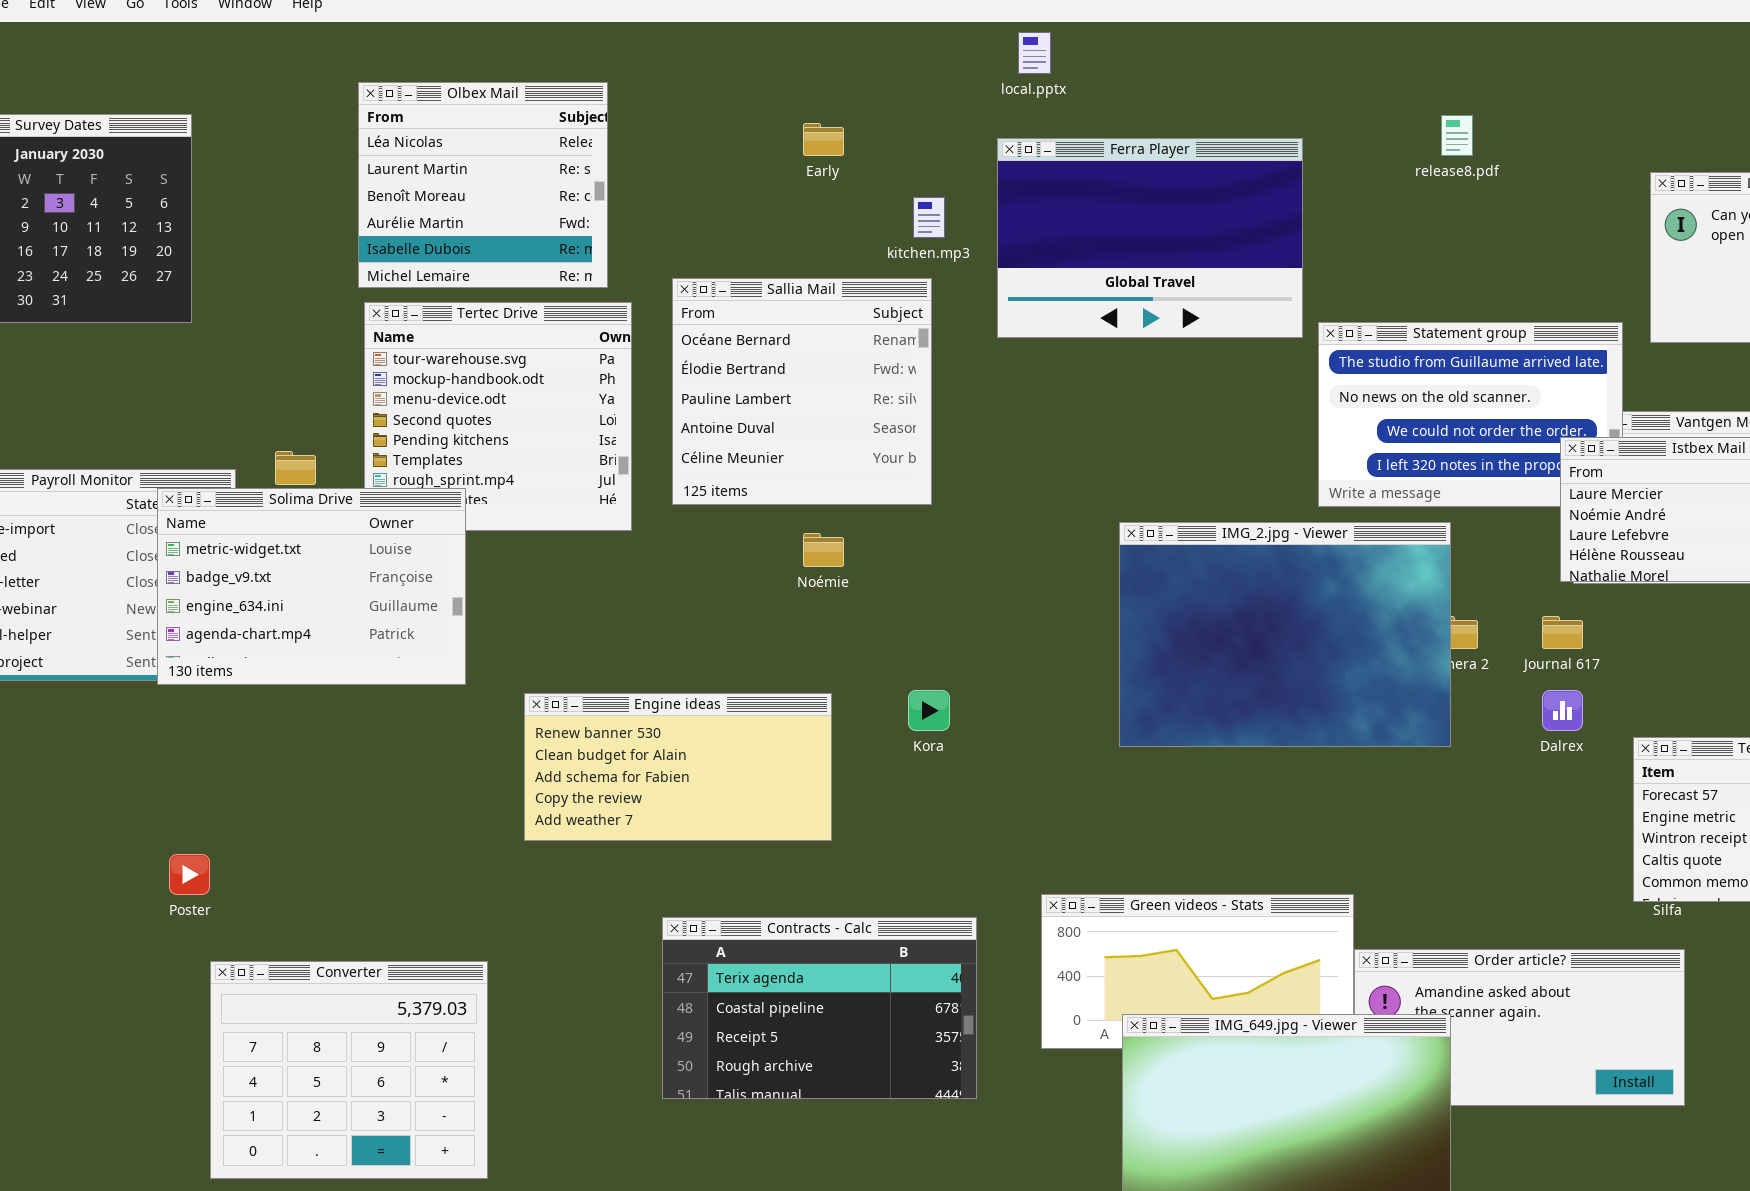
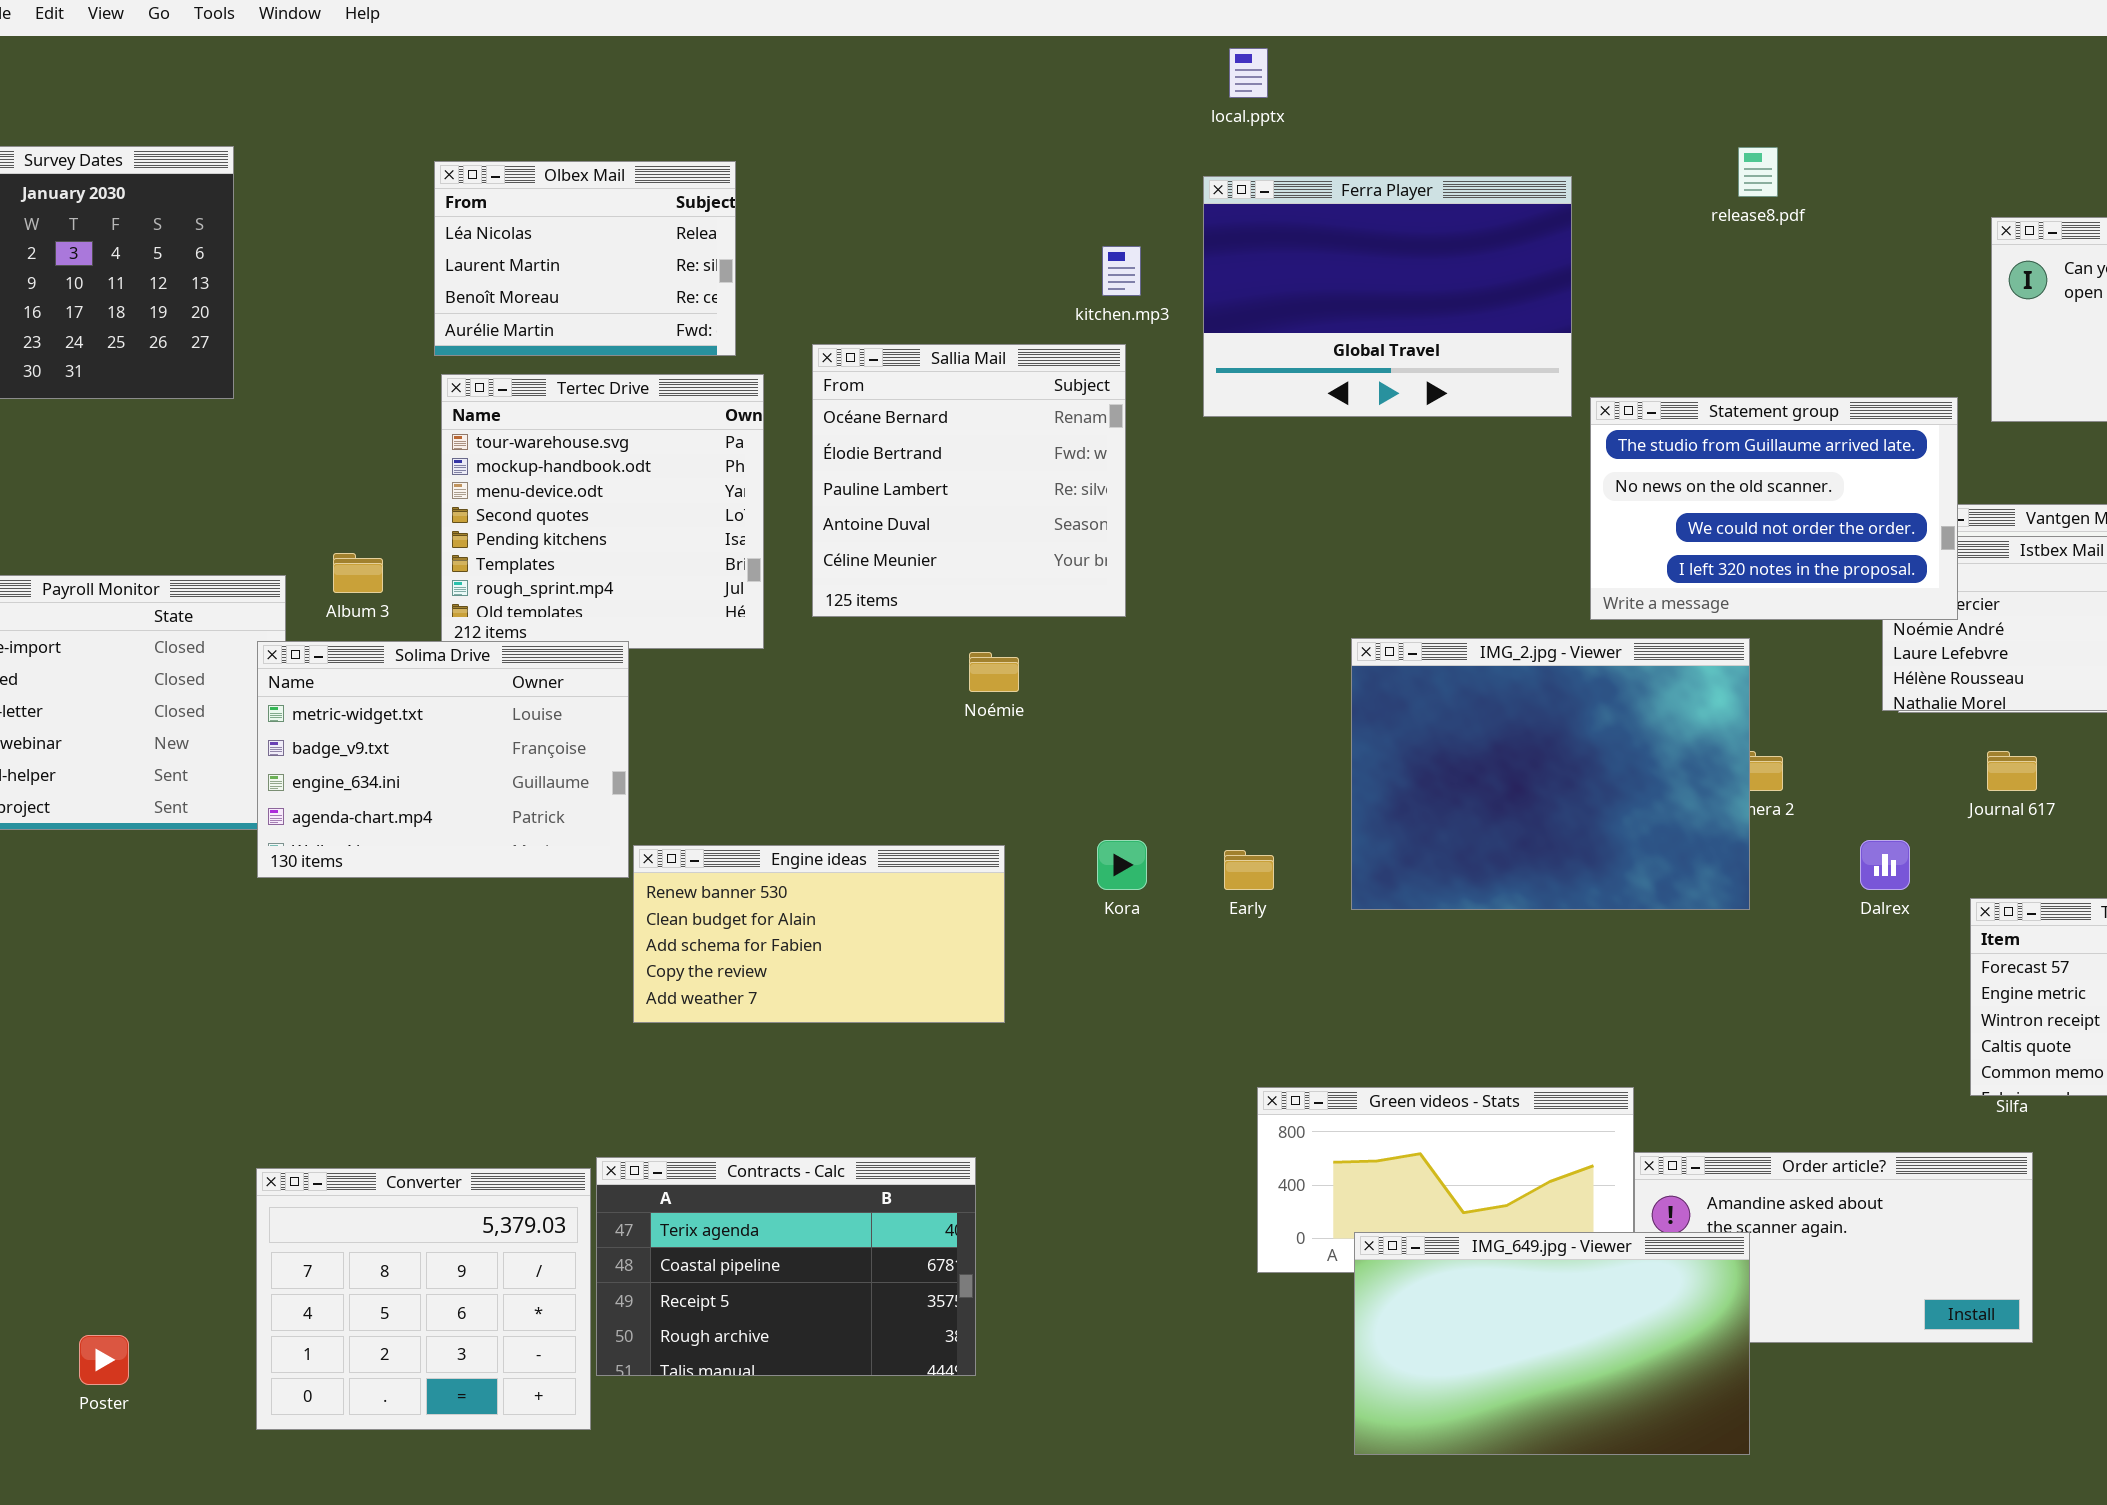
Olbex Mail: [358,82,608,288] -> [434,161,736,356], resized
Early: [803,123,844,156] -> [1224,850,1274,890], moved
Statement group: [1318,322,1623,507] -> [1590,397,1958,620], raised
Solima Drive: [157,488,466,685] -> [257,641,629,878], moved
Journal 617: [1542,616,1583,649] -> [1987,751,2037,791], moved
Poster: [169,854,210,895] -> [79,1335,129,1385], moved
Contracts - Calc: [662,917,977,1099] -> [596,1157,976,1376], moved

